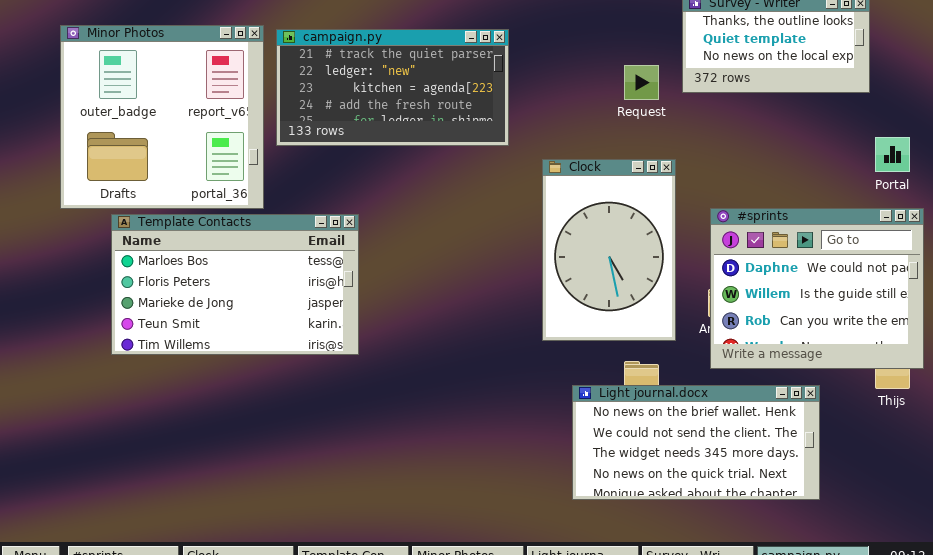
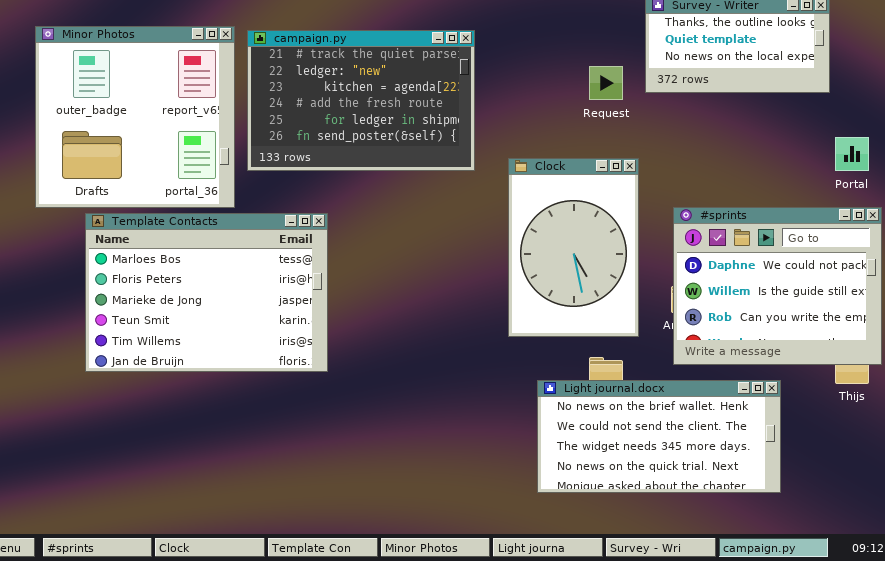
campaign.py: [276,29,509,146] -> [247,30,475,171], resized
Template Contacts: [111,214,359,355] -> [85,213,328,372], resized

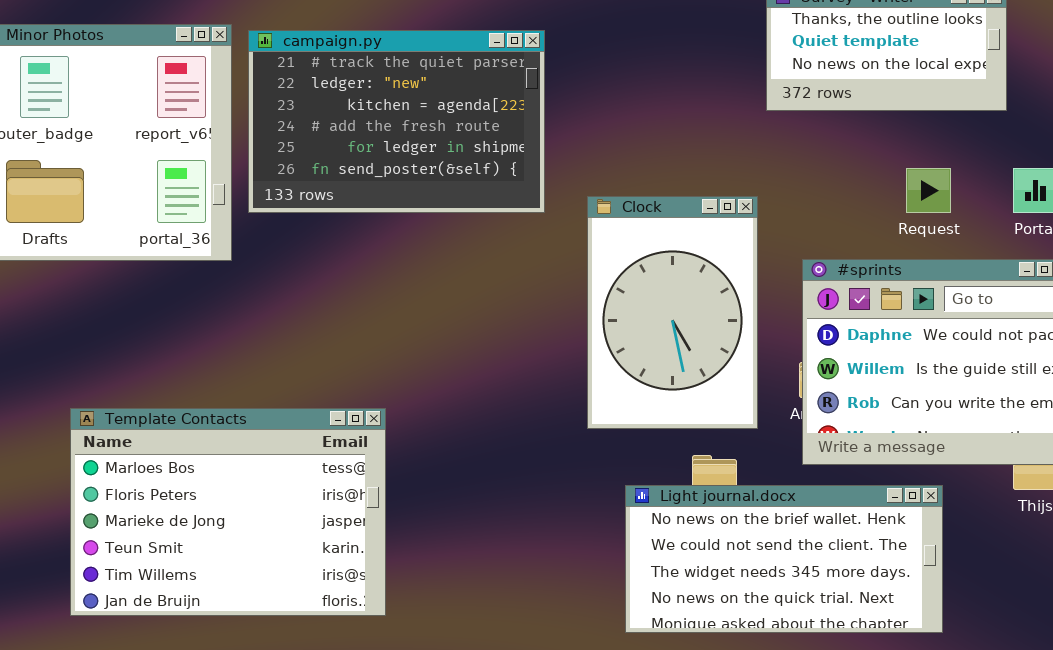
Request: [589,66,623,100] -> [906,168,951,213], moved
Template Contacts: [85,213,328,372] -> [70,408,386,616], moved

